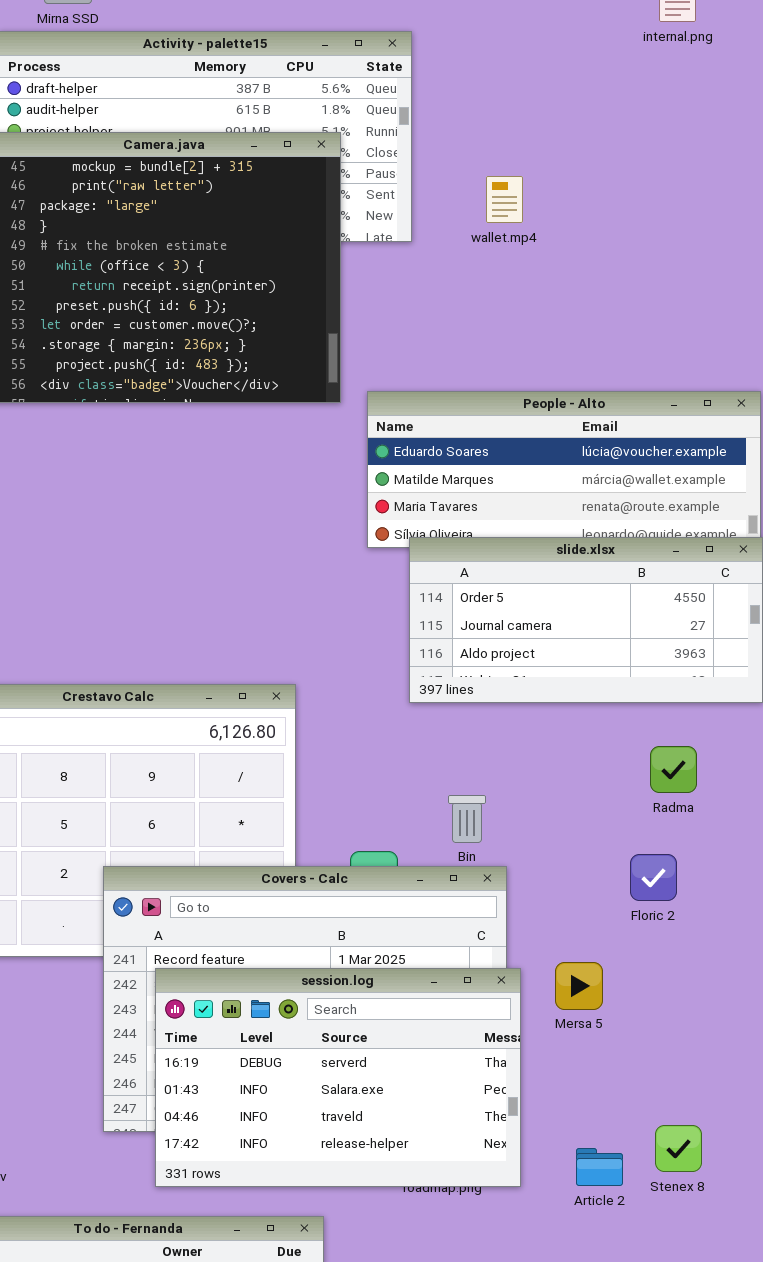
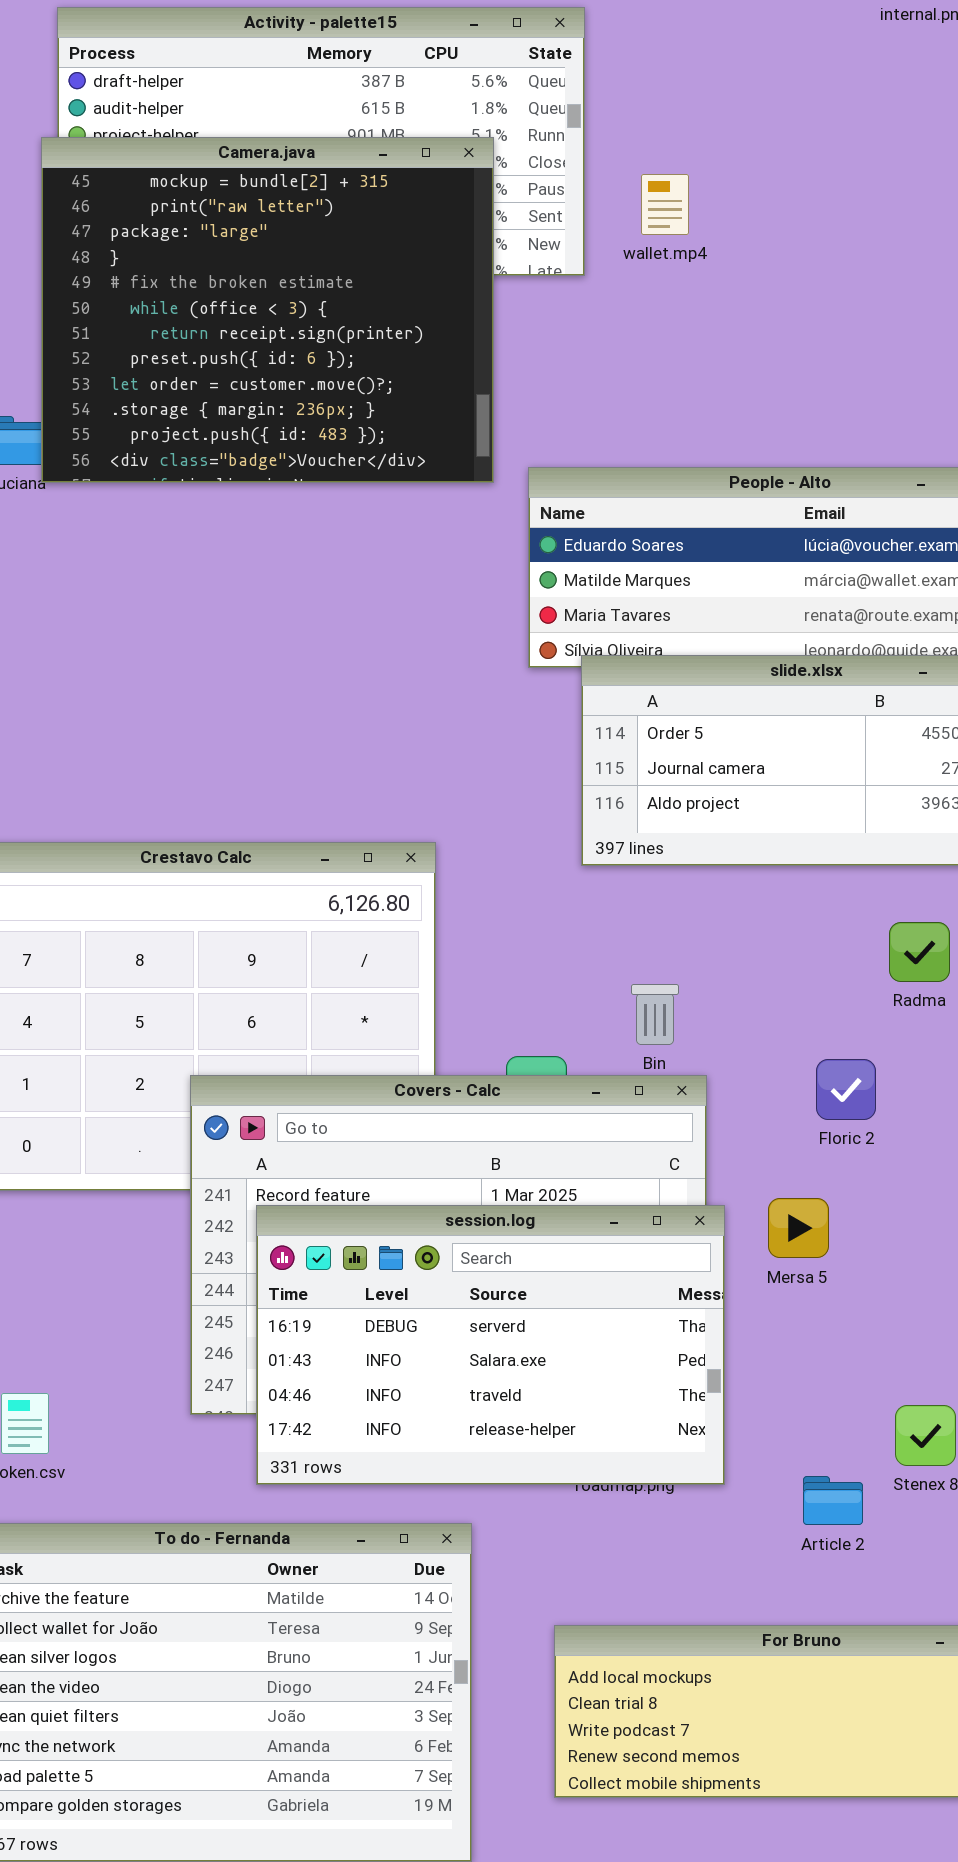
wallet.mp4: [486,176,523,223] -> [641,174,689,235], moved
Floric 2: [630,854,677,901] -> [816,1059,876,1120], moved
Article 2: [576,1148,623,1186] -> [803,1476,863,1525], moved

